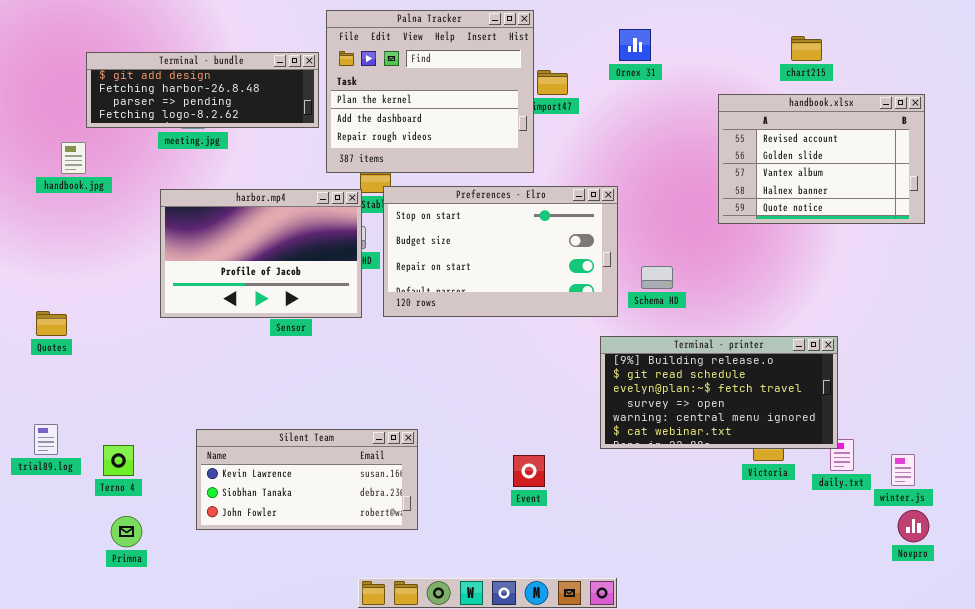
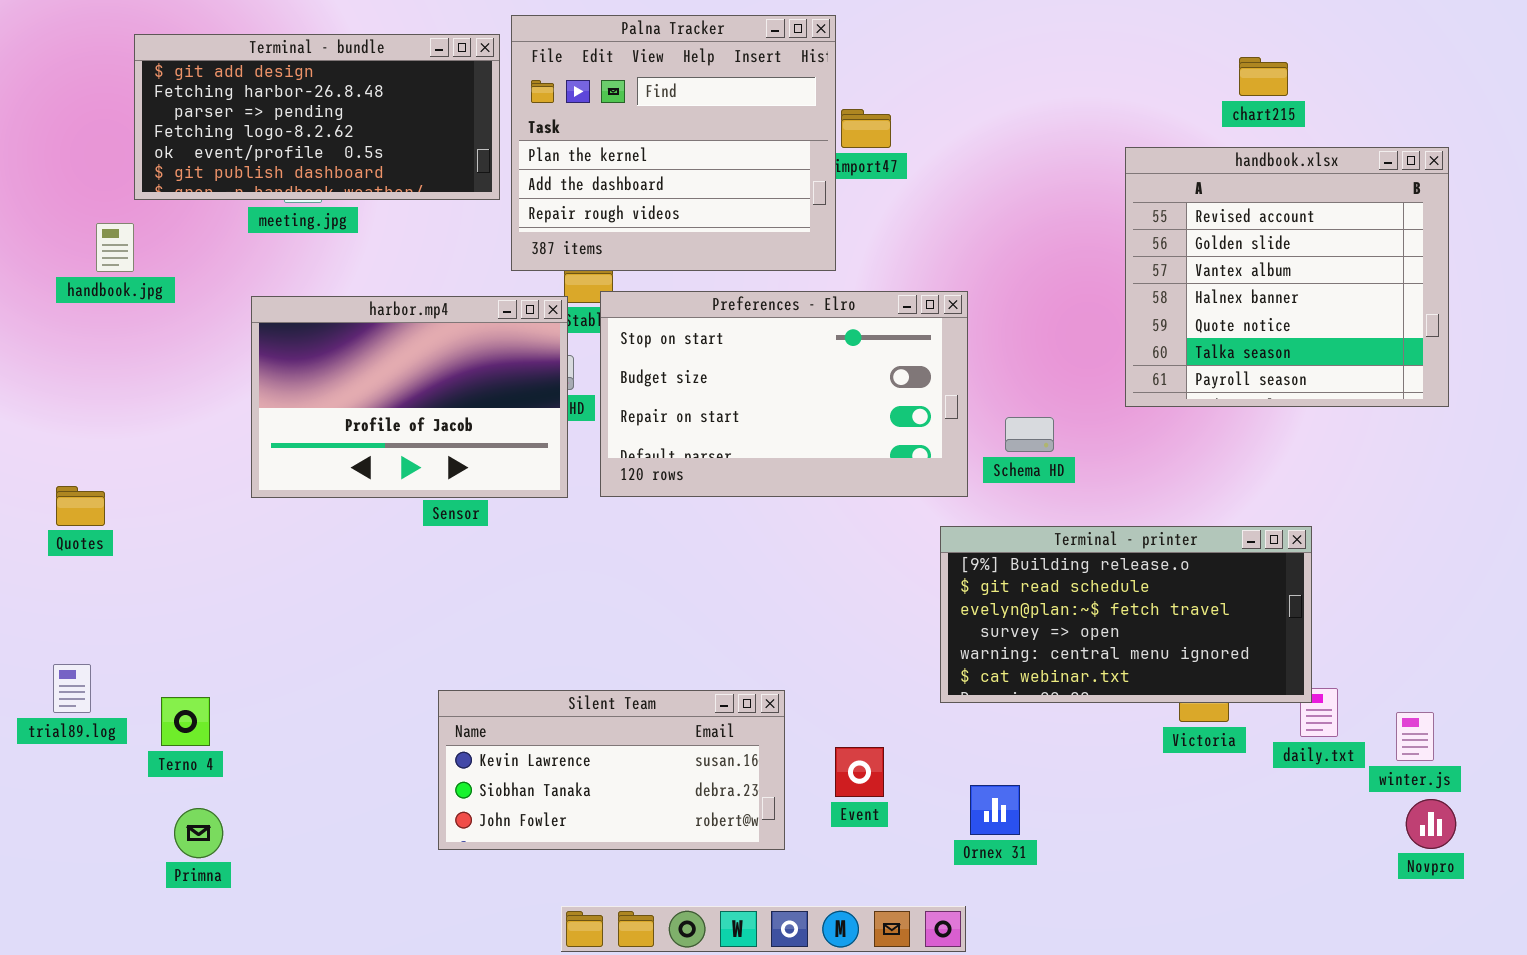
Ornex 31: [619,29,651,61] -> [970,785,1020,835], moved
Terminal - bundle: [86,52,319,128] -> [134,34,500,200], resized
handbook.xlsx: [718,94,925,224] -> [1125,147,1449,407], resized
Silent Team: [196,429,418,530] -> [438,690,785,850], moved
Event: [513,455,545,487] -> [835,747,884,797], moved

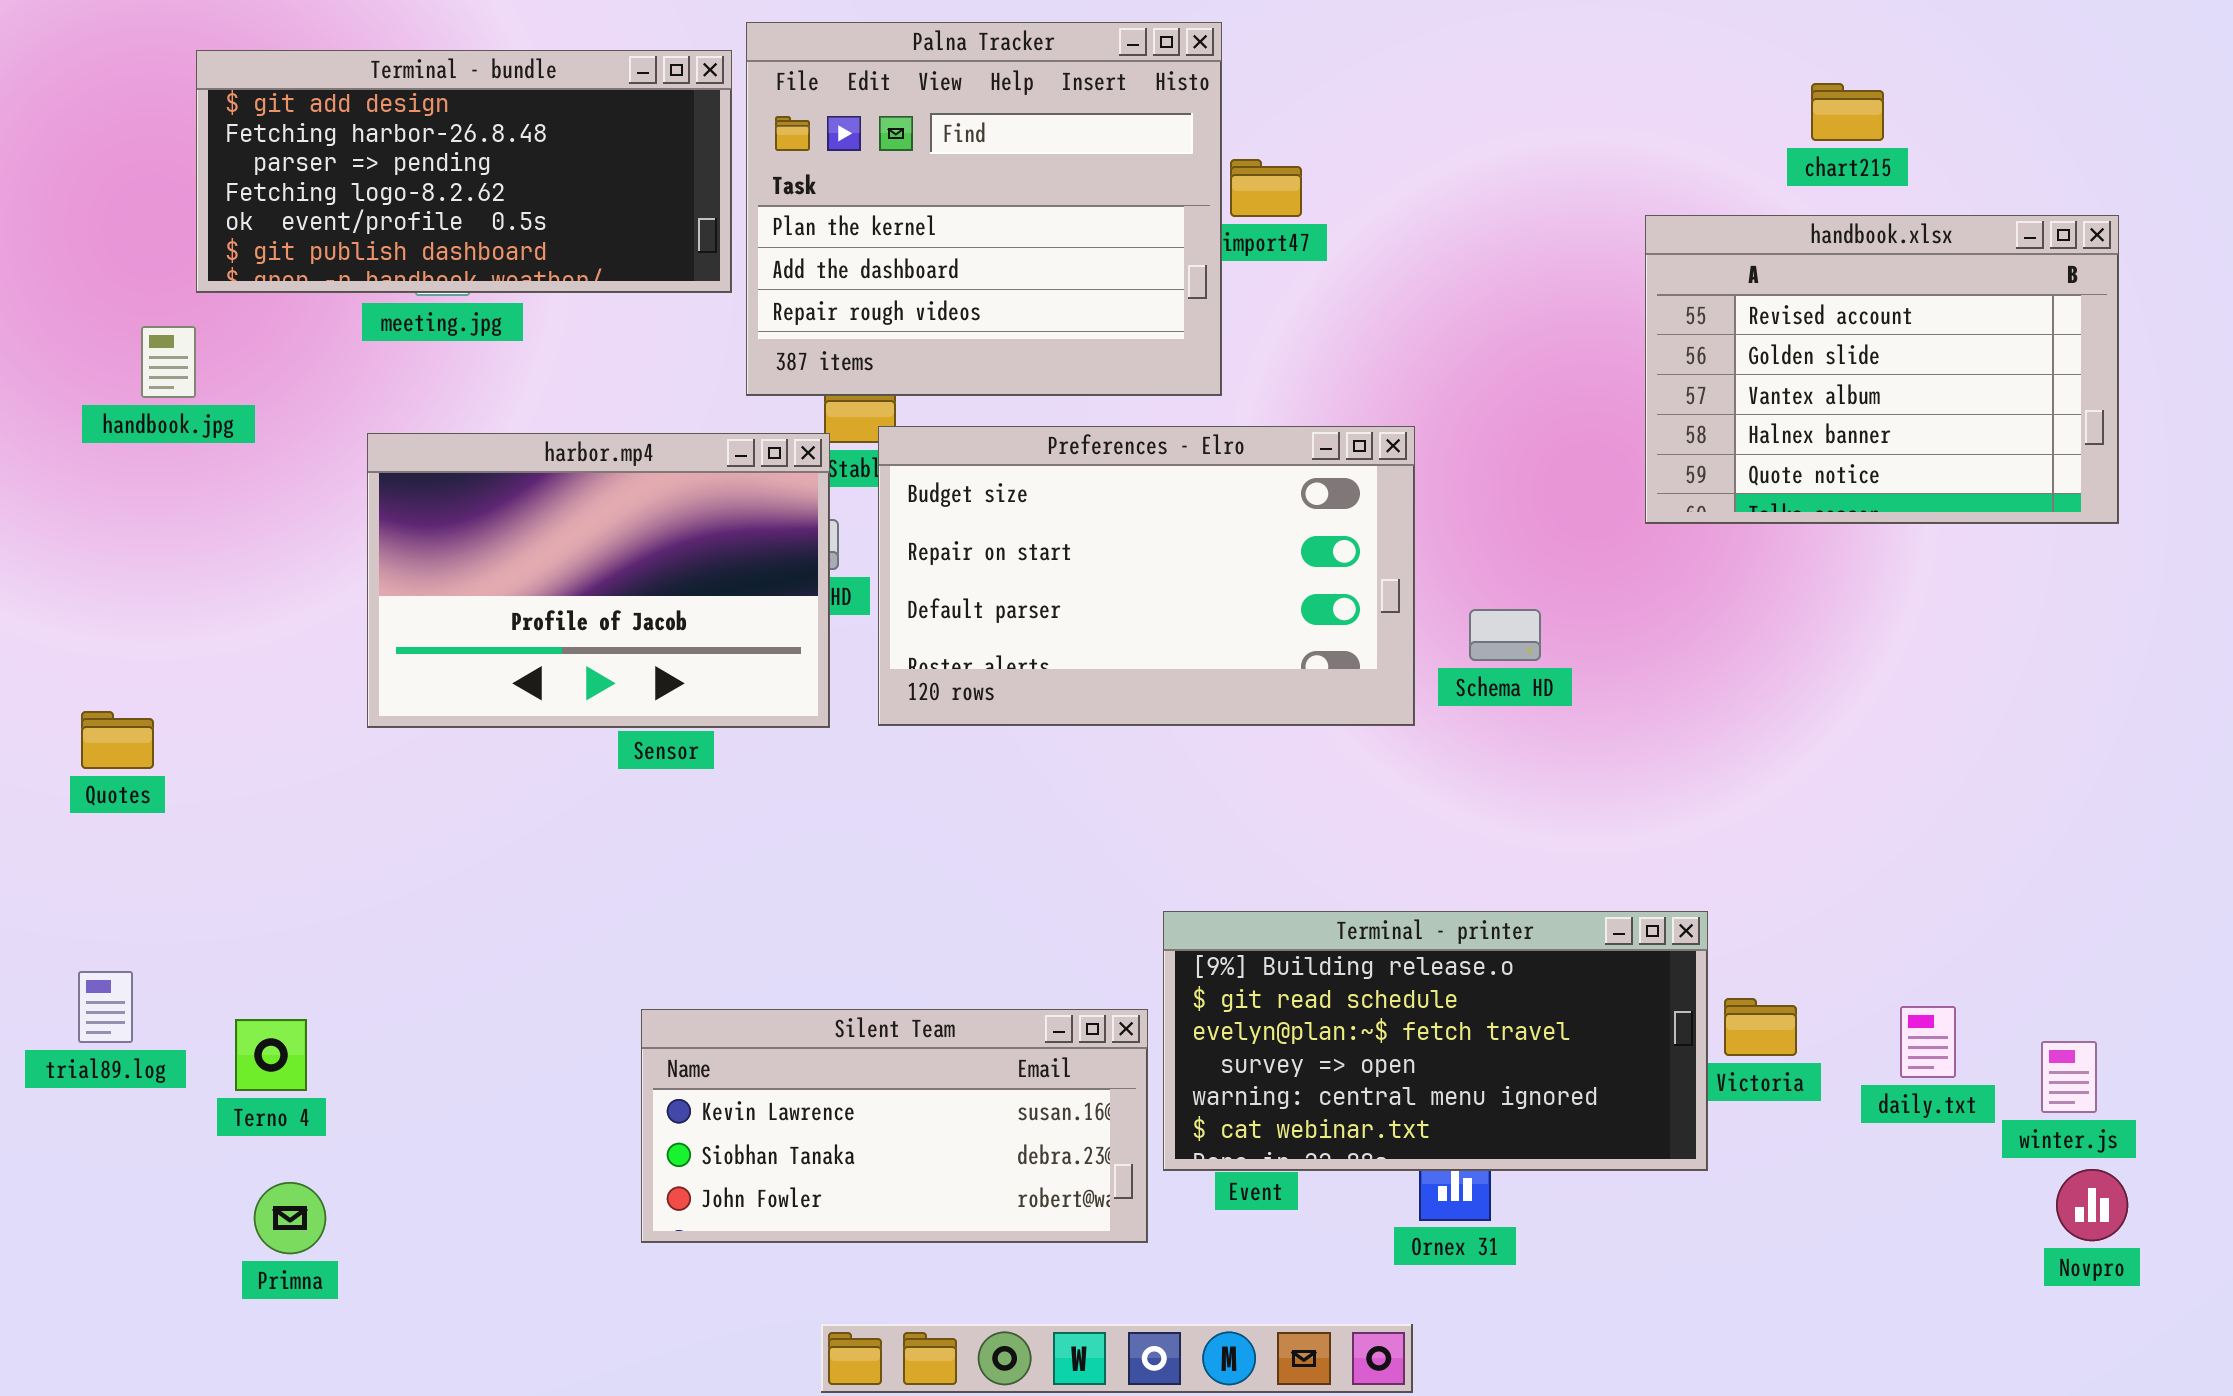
handbook.xlsx: [1125,147,1449,407] -> [1645,215,2119,524], resized
Preferences - Elro: [600,291,968,497] -> [878,426,1415,726], scrolled down 1 row
Terminal - printer: [940,526,1312,703] -> [1163,911,1708,1171], moved

